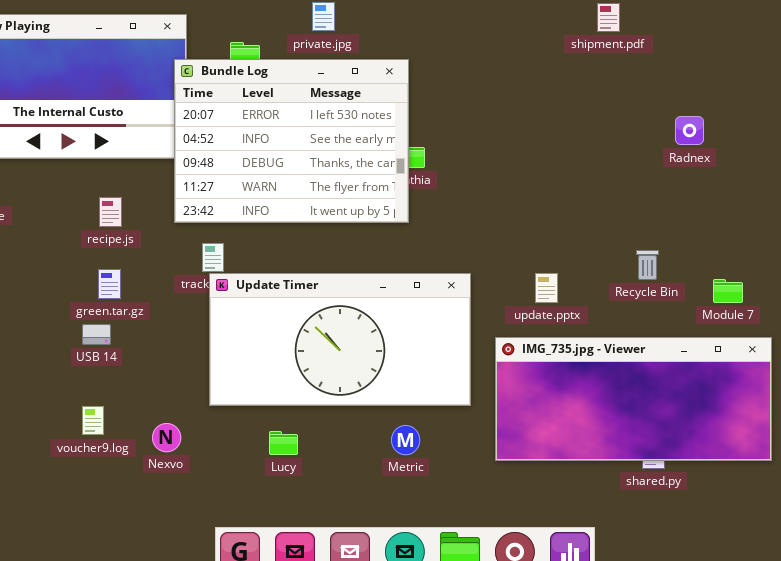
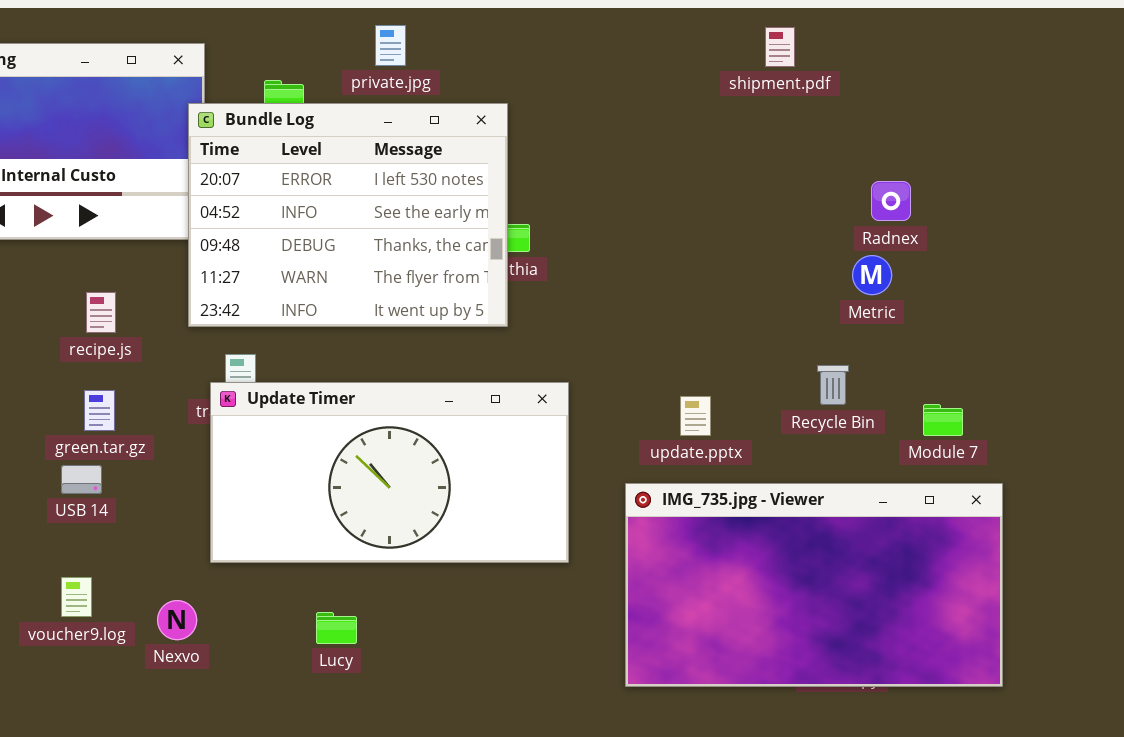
Update Timer: [209,273,471,406] -> [210,382,569,563], moved
IMG_735.jpg - Viewer: [495,337,772,461] -> [625,483,1003,687], resized
Metric: [391,425,420,455] -> [852,255,892,295], moved

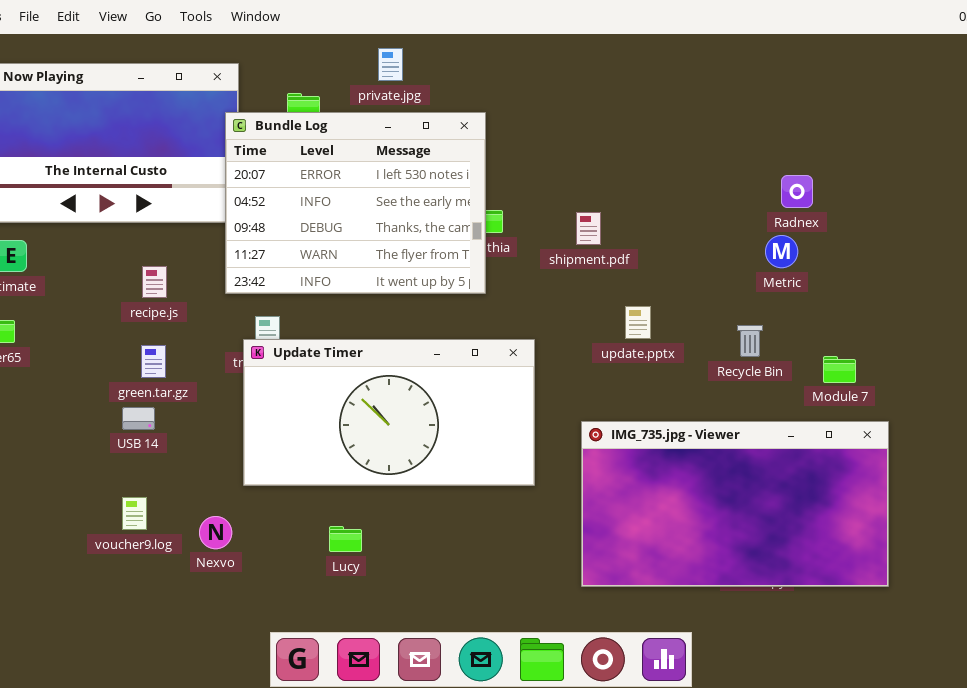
shipment.pdf: [765,27,795,67] -> [576,212,601,245], moved
update.pptx: [680,396,711,436] -> [625,306,651,339], moved

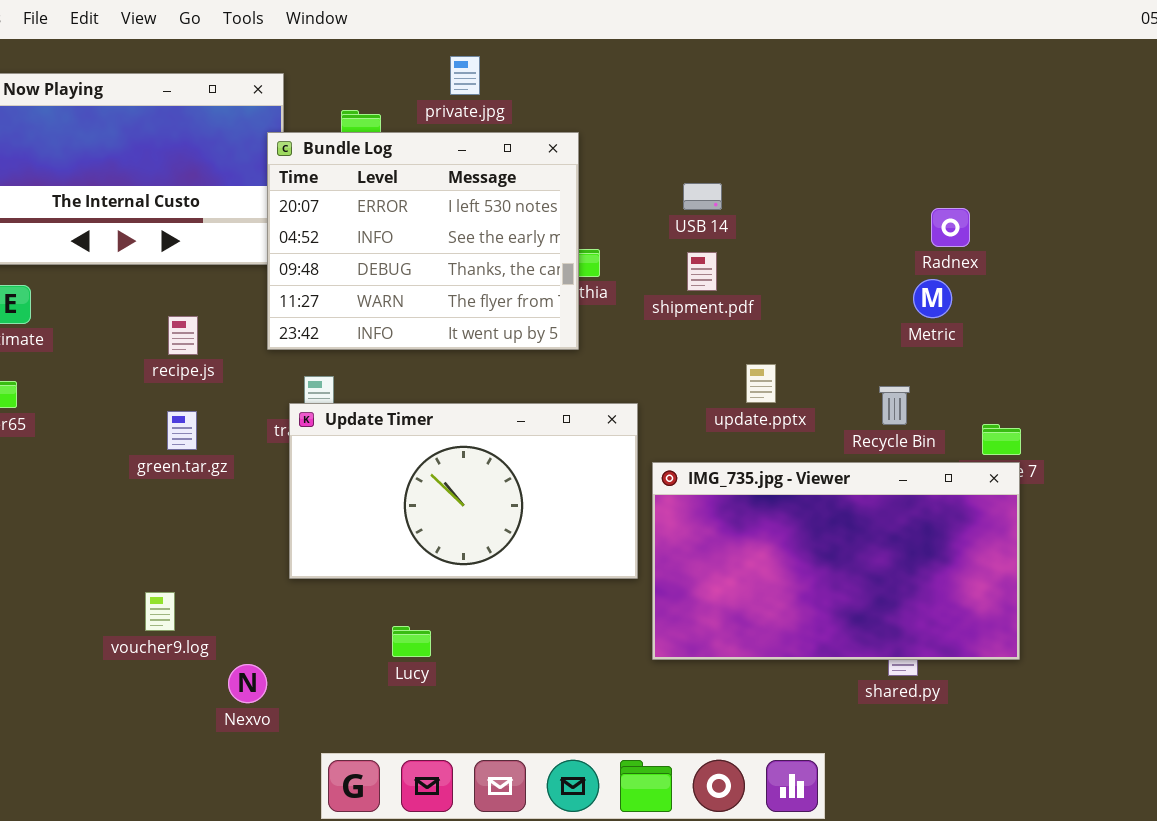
USB 14: [122,407,155,430] -> [683,183,722,210], moved
IMG_735.jpg - Viewer: [581,421,889,587] -> [652,462,1020,660], moved
Nexvo: [199,516,232,549] -> [228,664,267,703], moved

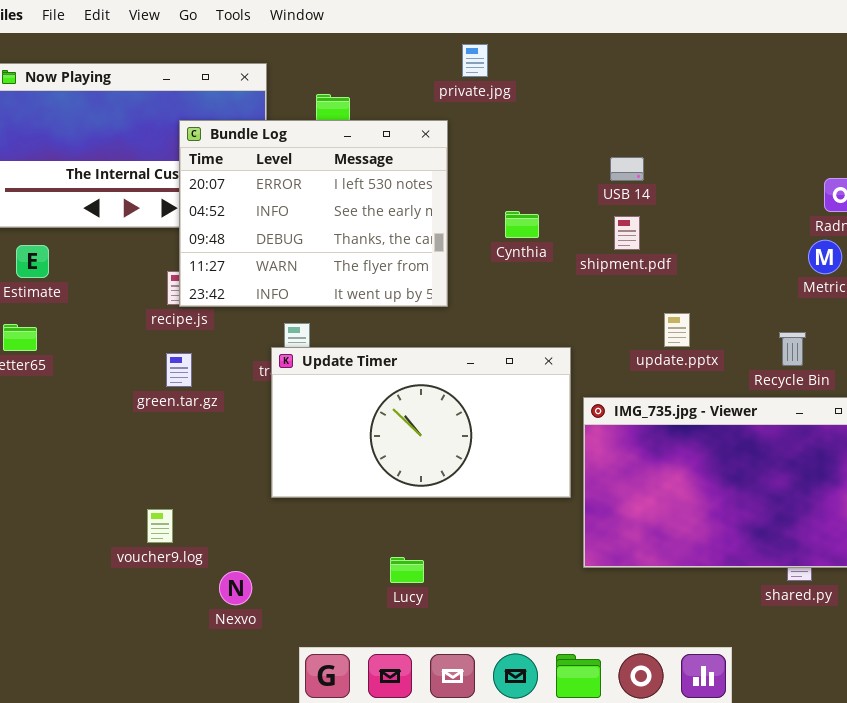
private.jpg: [450,56,480,95] -> [462,44,488,77], moved
Bundle Log: [267,132,579,350] -> [179,120,448,307], moved
Lucy: [392,626,431,657] -> [390,557,424,583], moved

